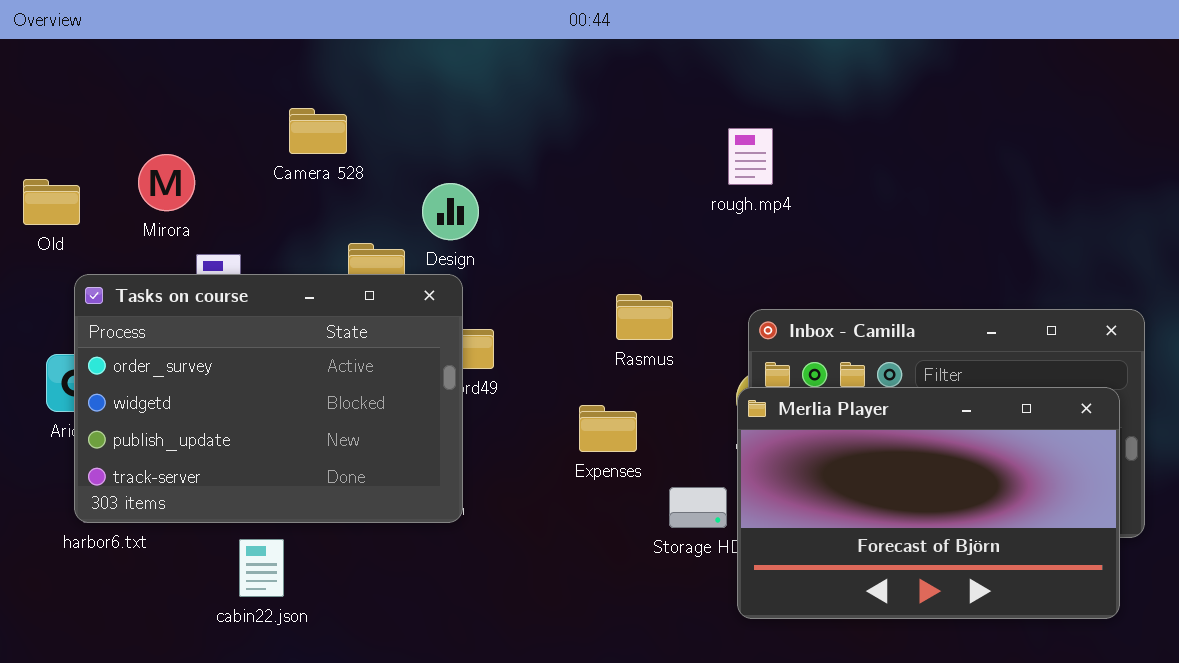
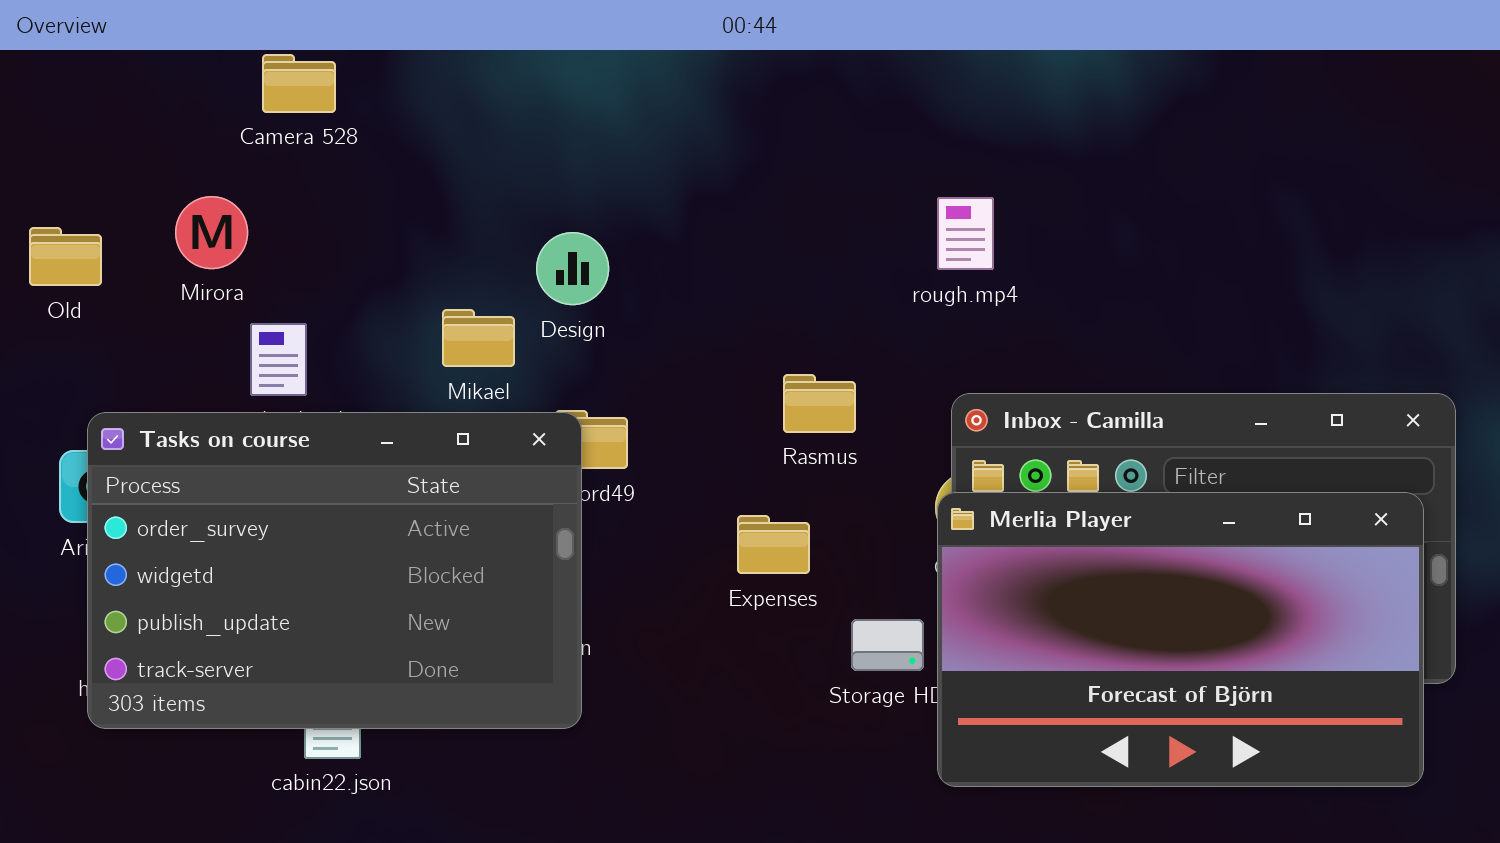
Camera 528: [289,108,347,154] -> [262,54,336,113], moved
rough.mp4: [728,128,773,185] -> [937,197,994,270], moved
Tasks on course: [74,274,463,523] -> [87,412,582,729], moved

